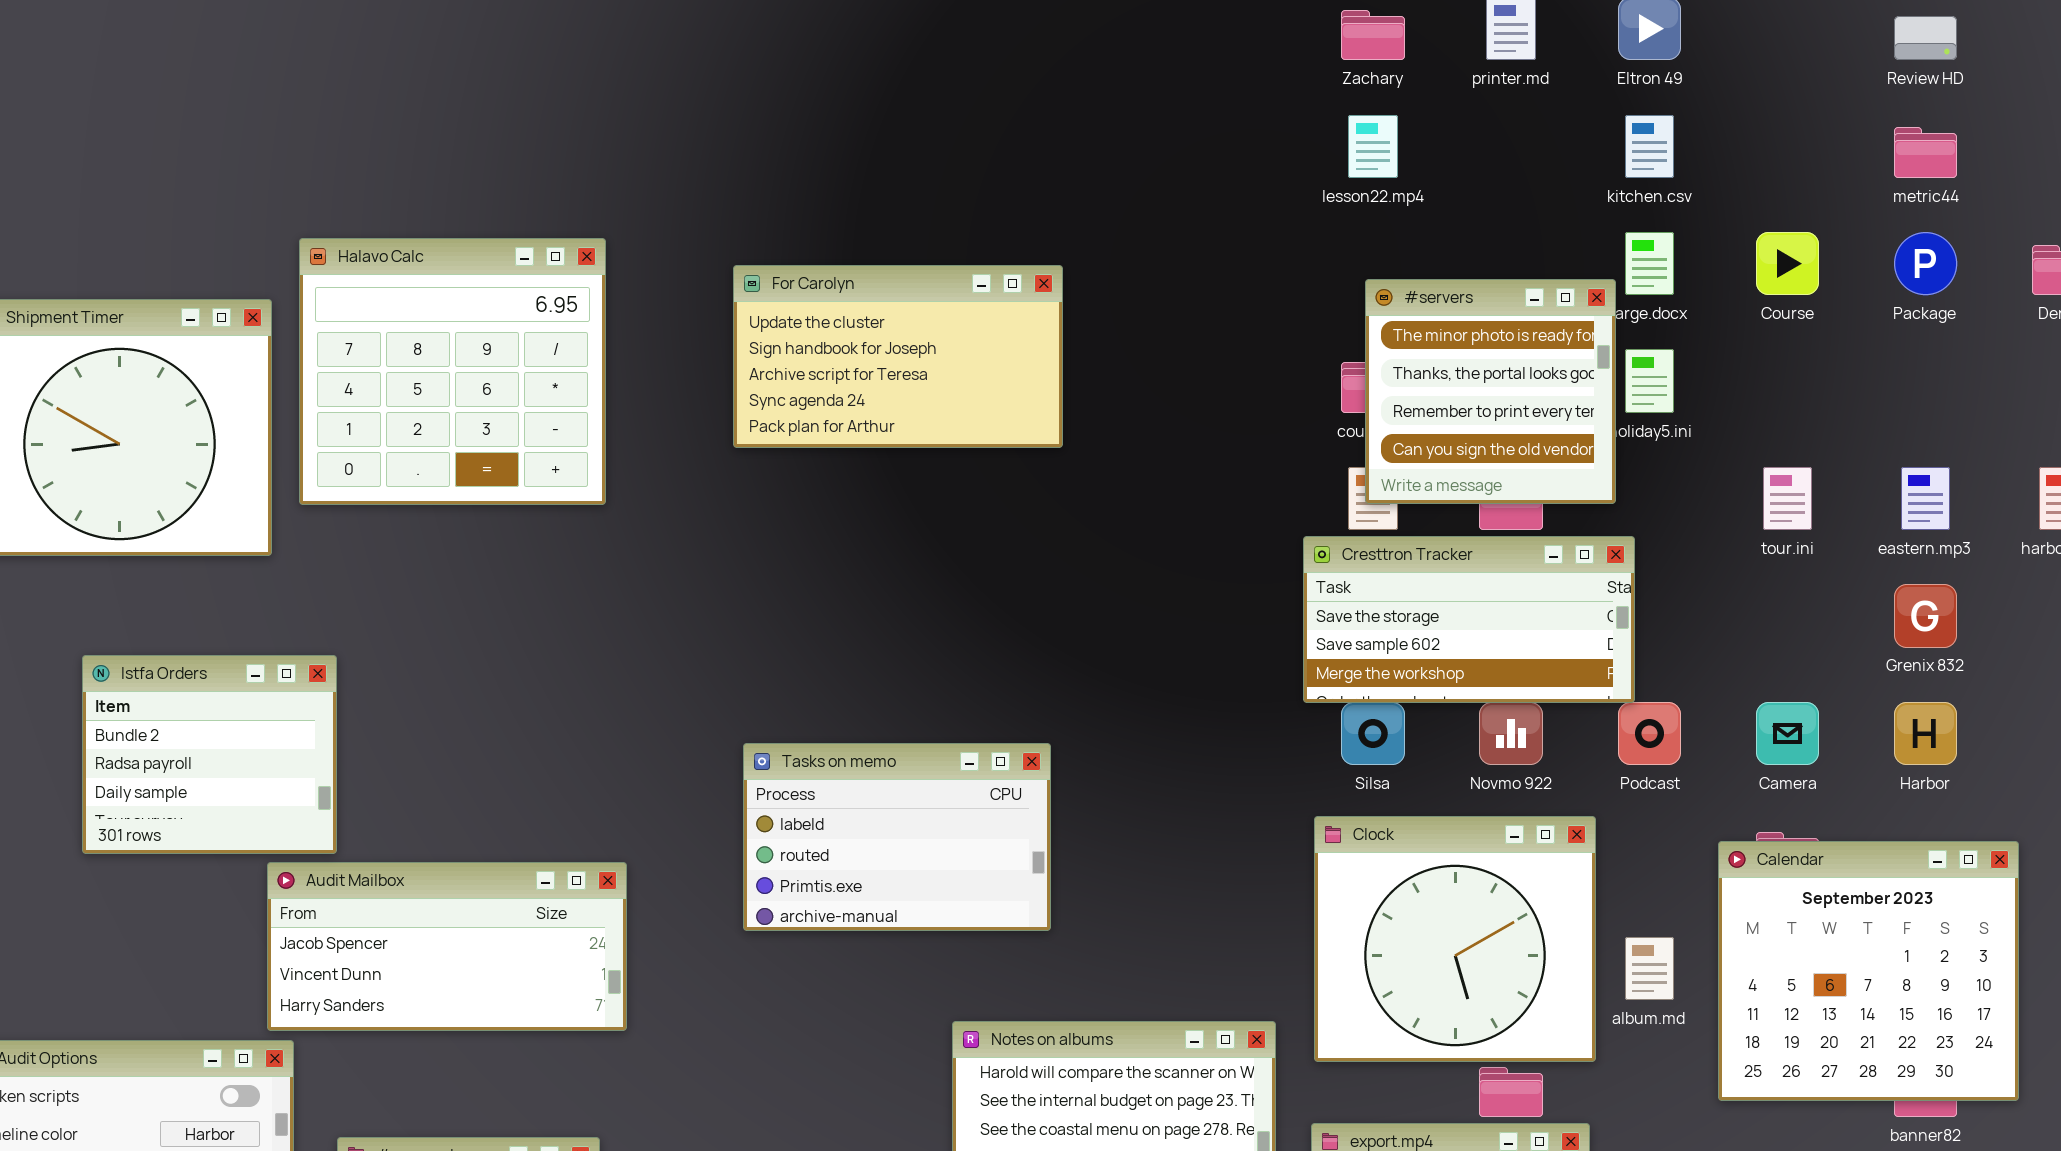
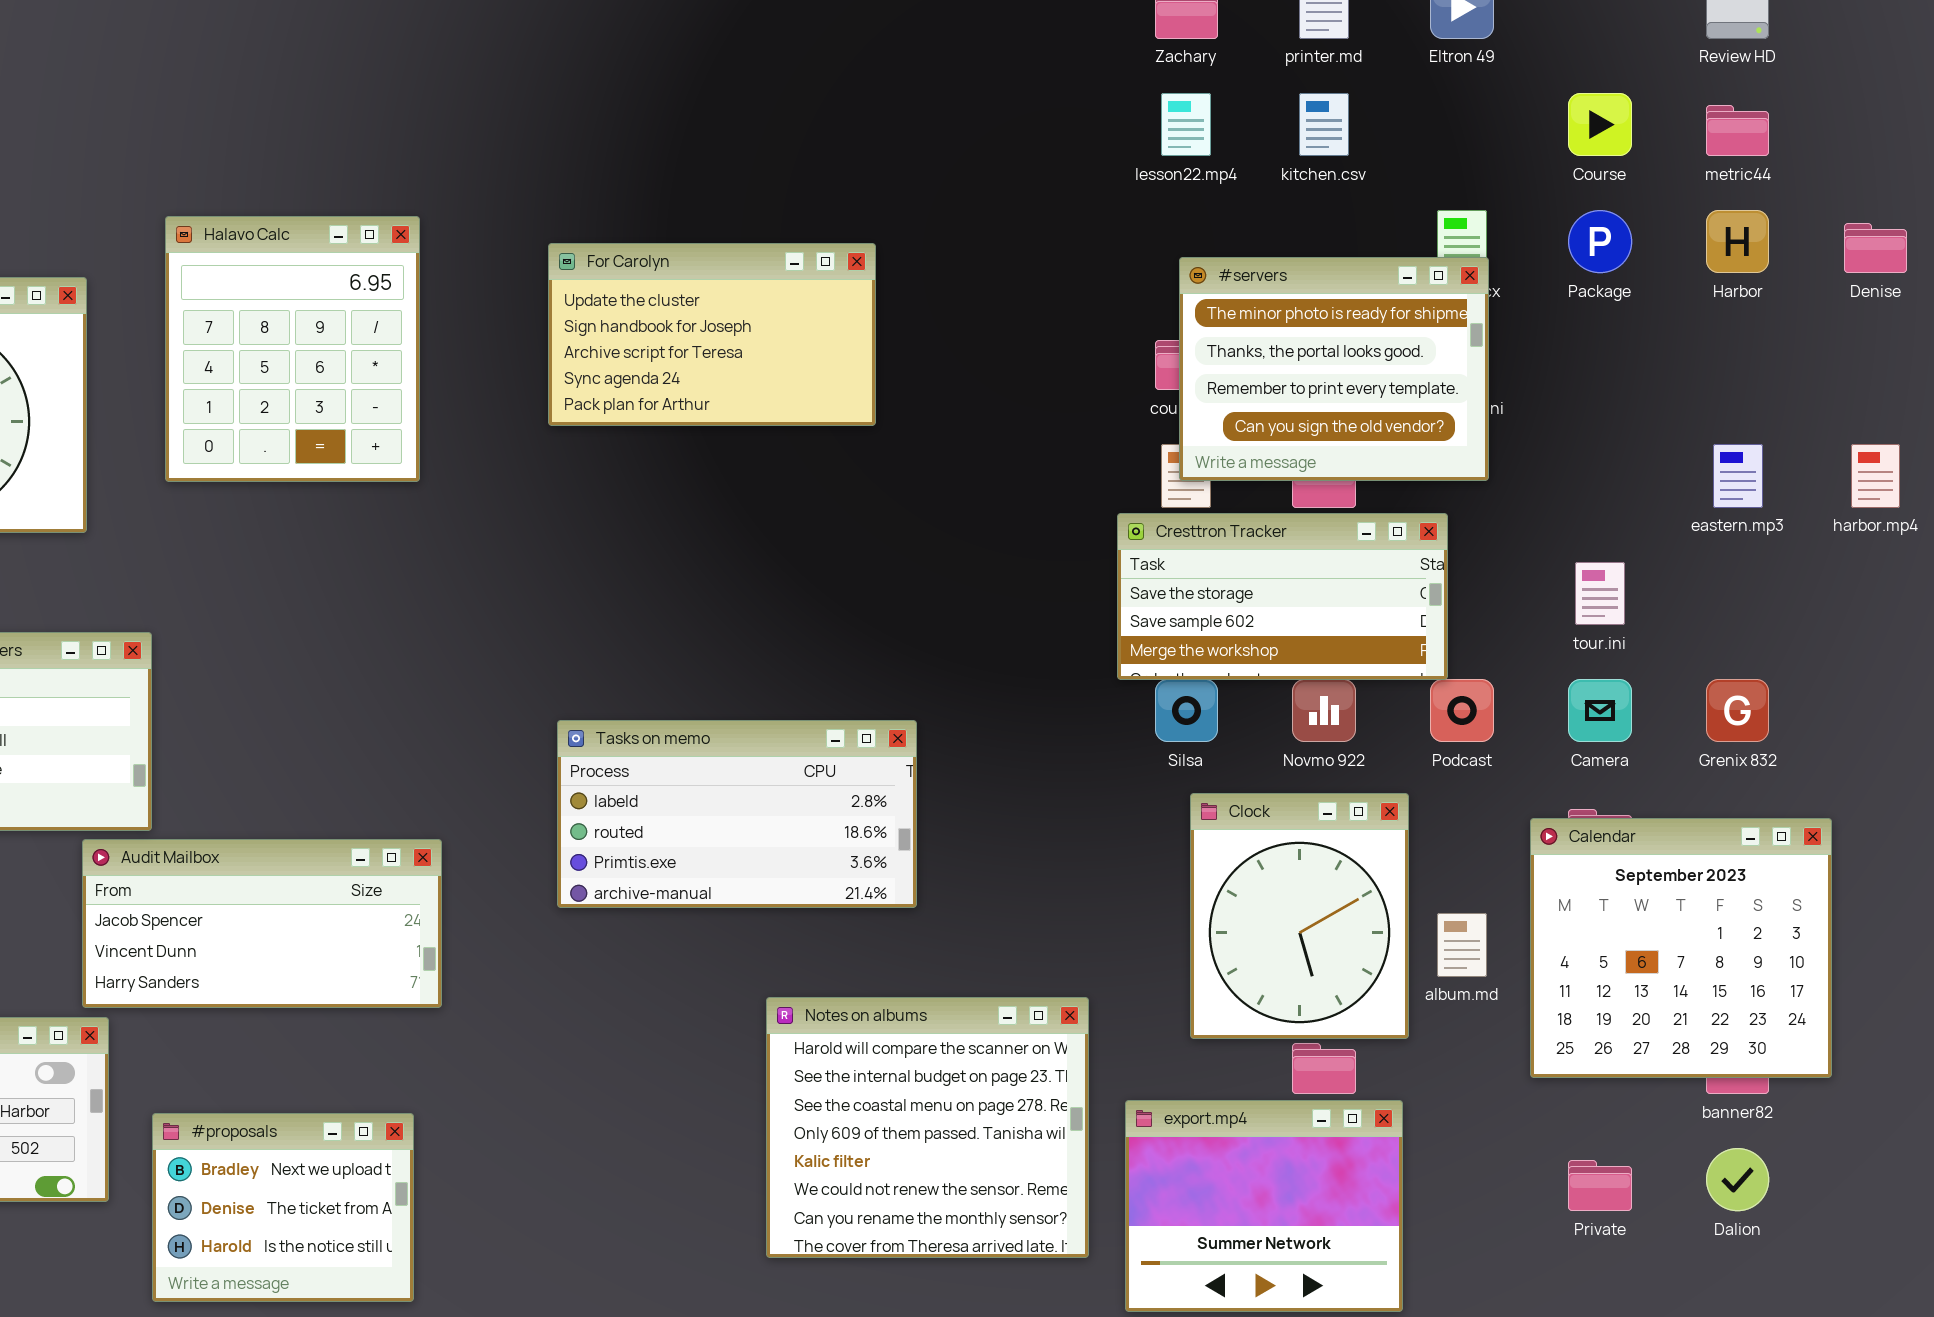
kitchen.csv: [1625,115,1674,178] -> [1299,93,1349,156], moved
Course: [1756,232,1819,295] -> [1568,93,1632,156], moved
Package: [1894,232,1957,295] -> [1568,210,1632,273], moved
Halavo Calc: [299,238,606,505] -> [165,216,420,482], resized
#servers: [1365,279,1616,504] -> [1179,257,1489,481], resized
tour.ini: [1763,467,1812,530] -> [1575,562,1625,625], moved
Grenix 832: [1894,584,1957,648] -> [1706,679,1769,742], moved
Harbor: [1894,702,1957,765] -> [1706,210,1769,273], moved
Tasks on memo: [743,743,1051,931] -> [557,720,917,908], resized
Clock: [1314,816,1596,1062] -> [1190,793,1409,1039], resized

